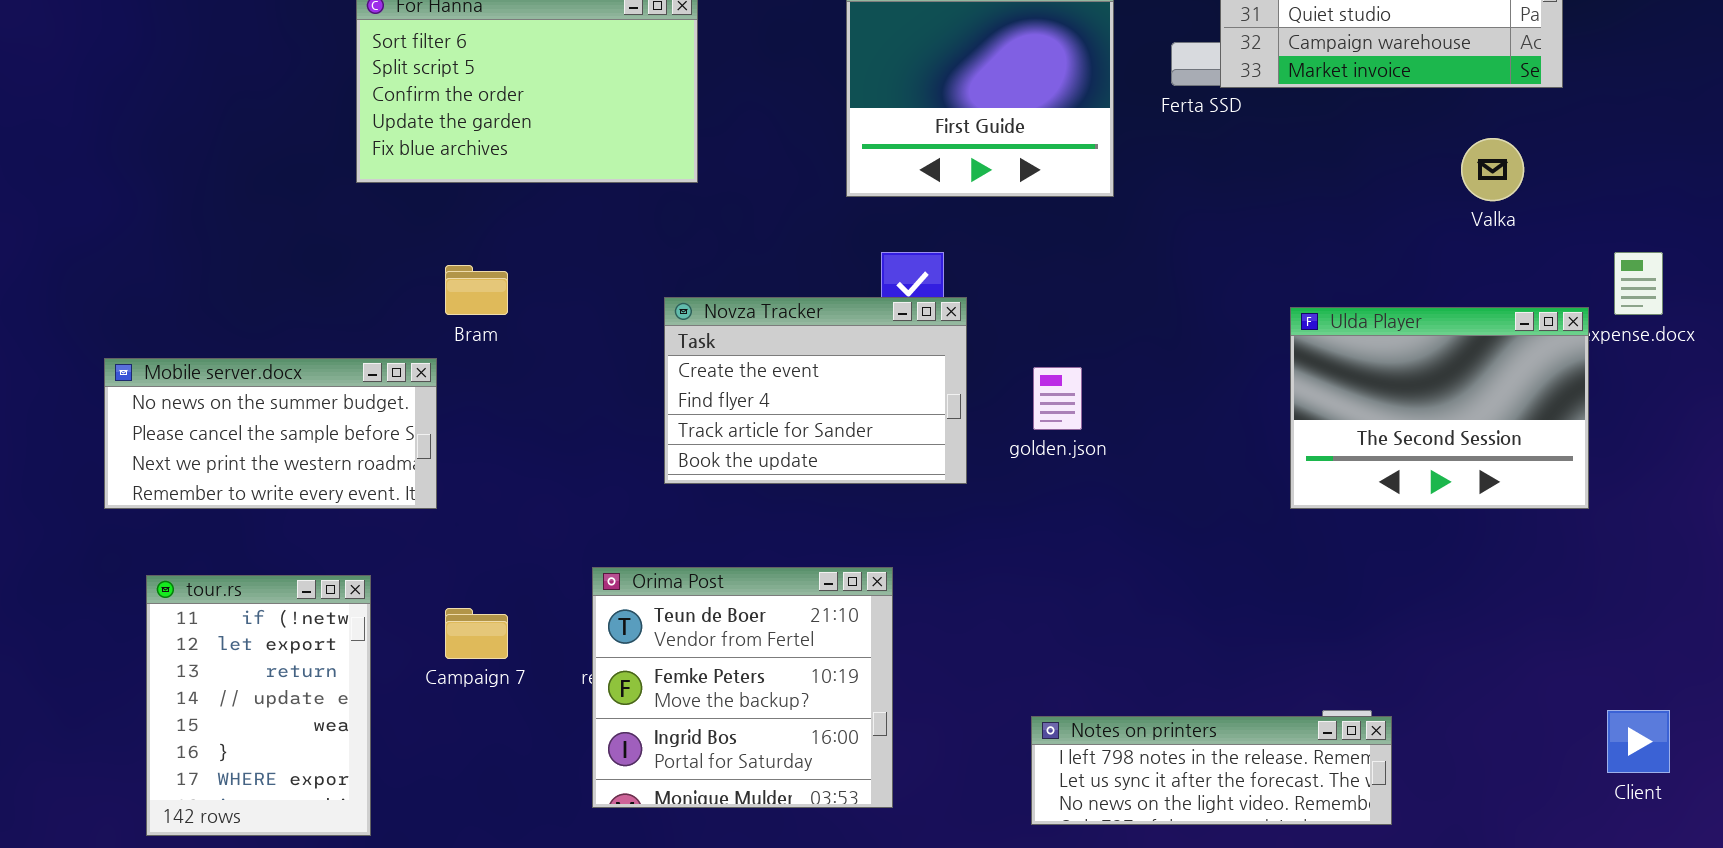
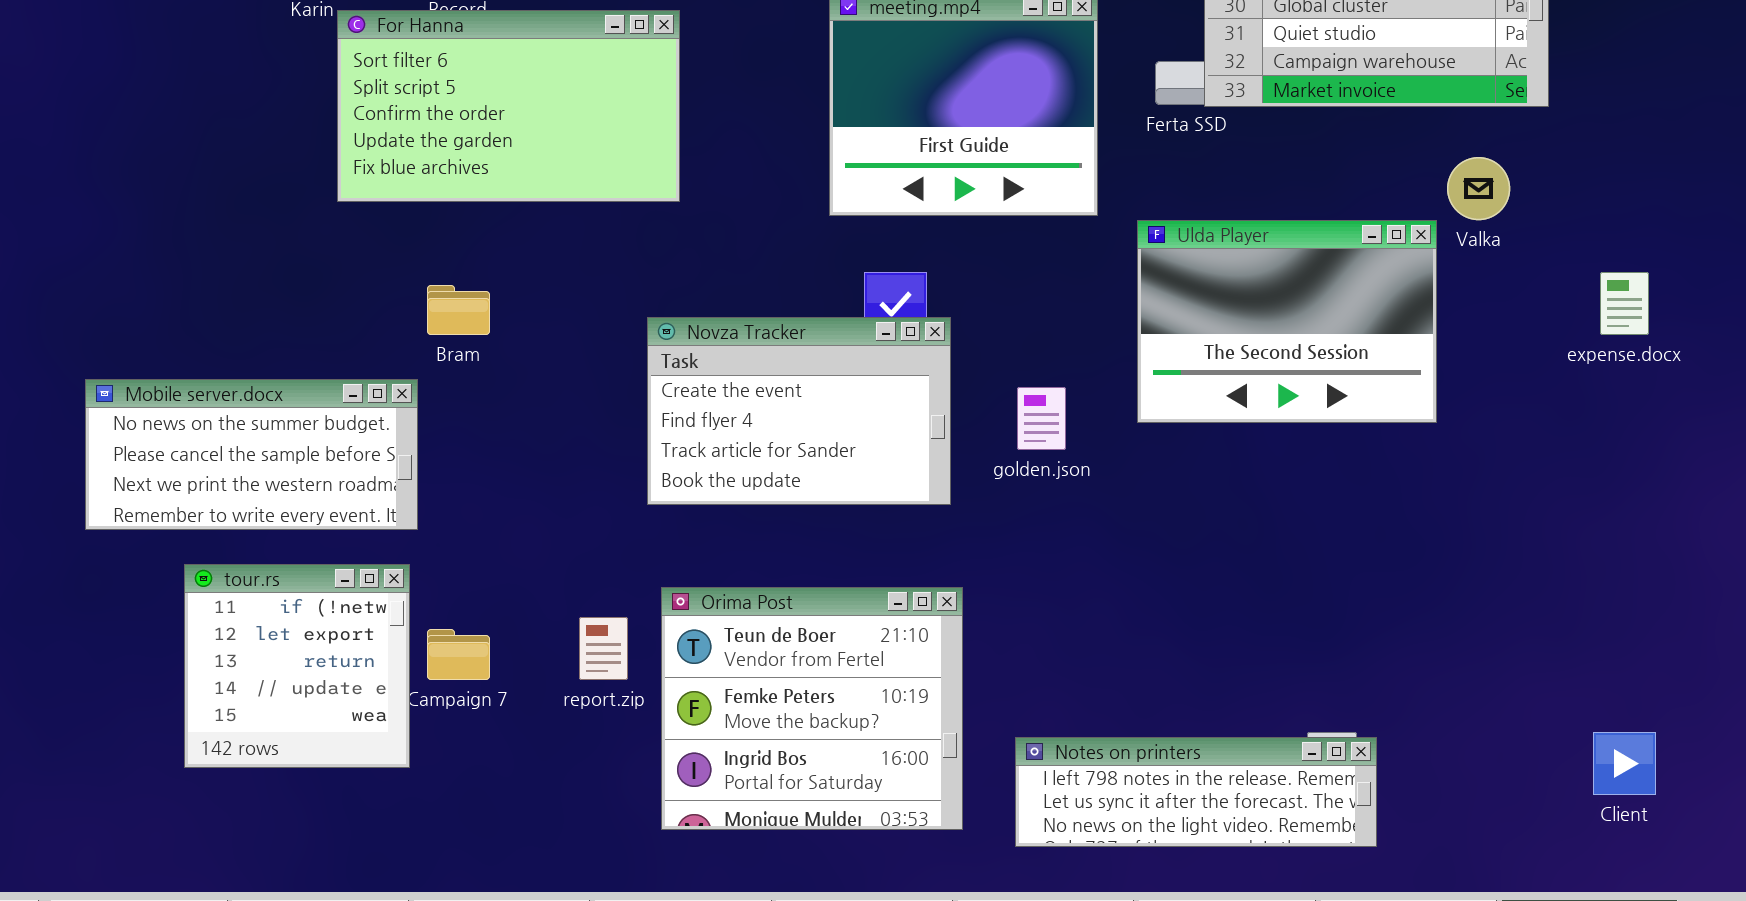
Ulda Player: [1290,307,1589,509] -> [1137,220,1437,423], moved
Orima Post: [592,567,893,808] -> [661,587,963,830], moved
tour.rs: [146,575,371,836] -> [184,564,410,768], moved, resized

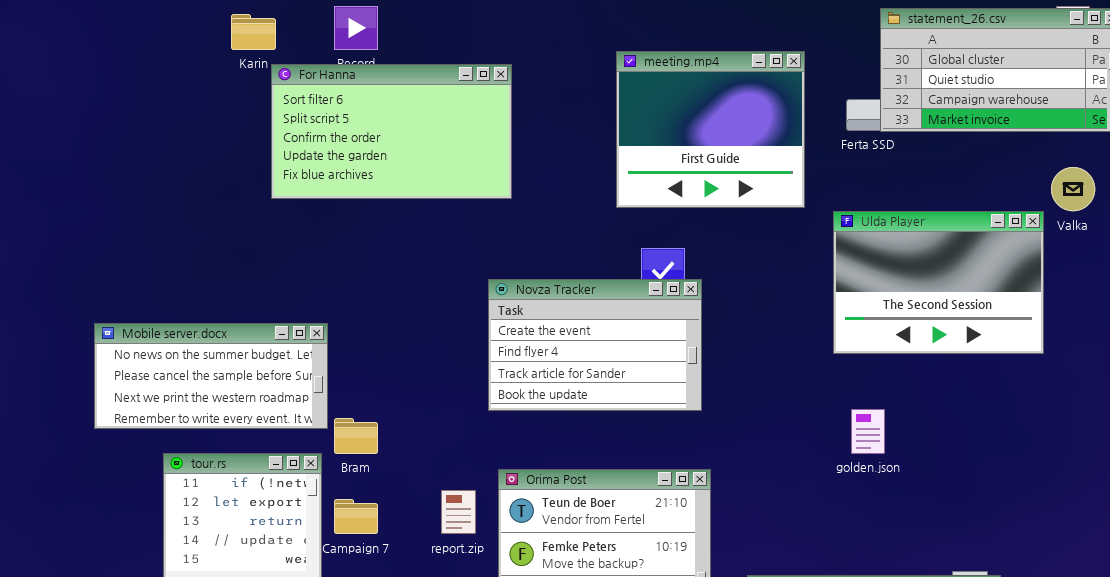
Bram: [427,285,490,335] -> [334,418,378,454], moved
golden.json: [1017,387,1066,450] -> [851,409,885,454], moved

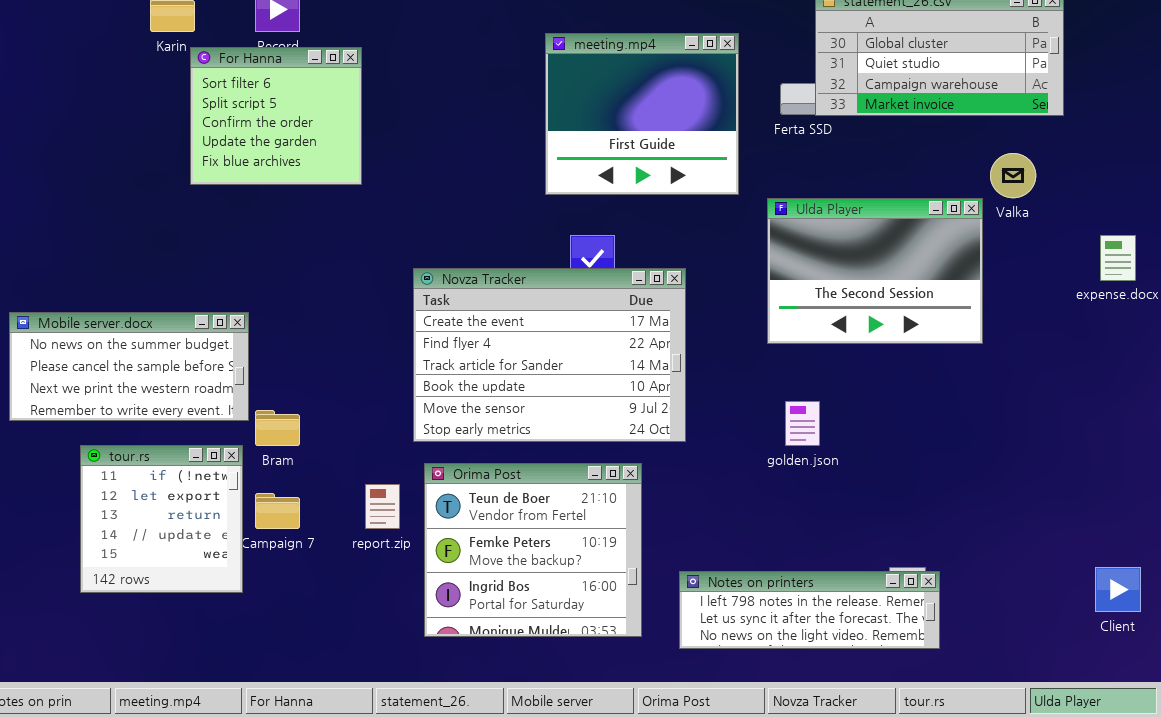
For Hanna: [271,64,512,199] -> [190,47,362,185], resized
Novza Tracker: [488,279,702,411] -> [413,268,686,442], resized

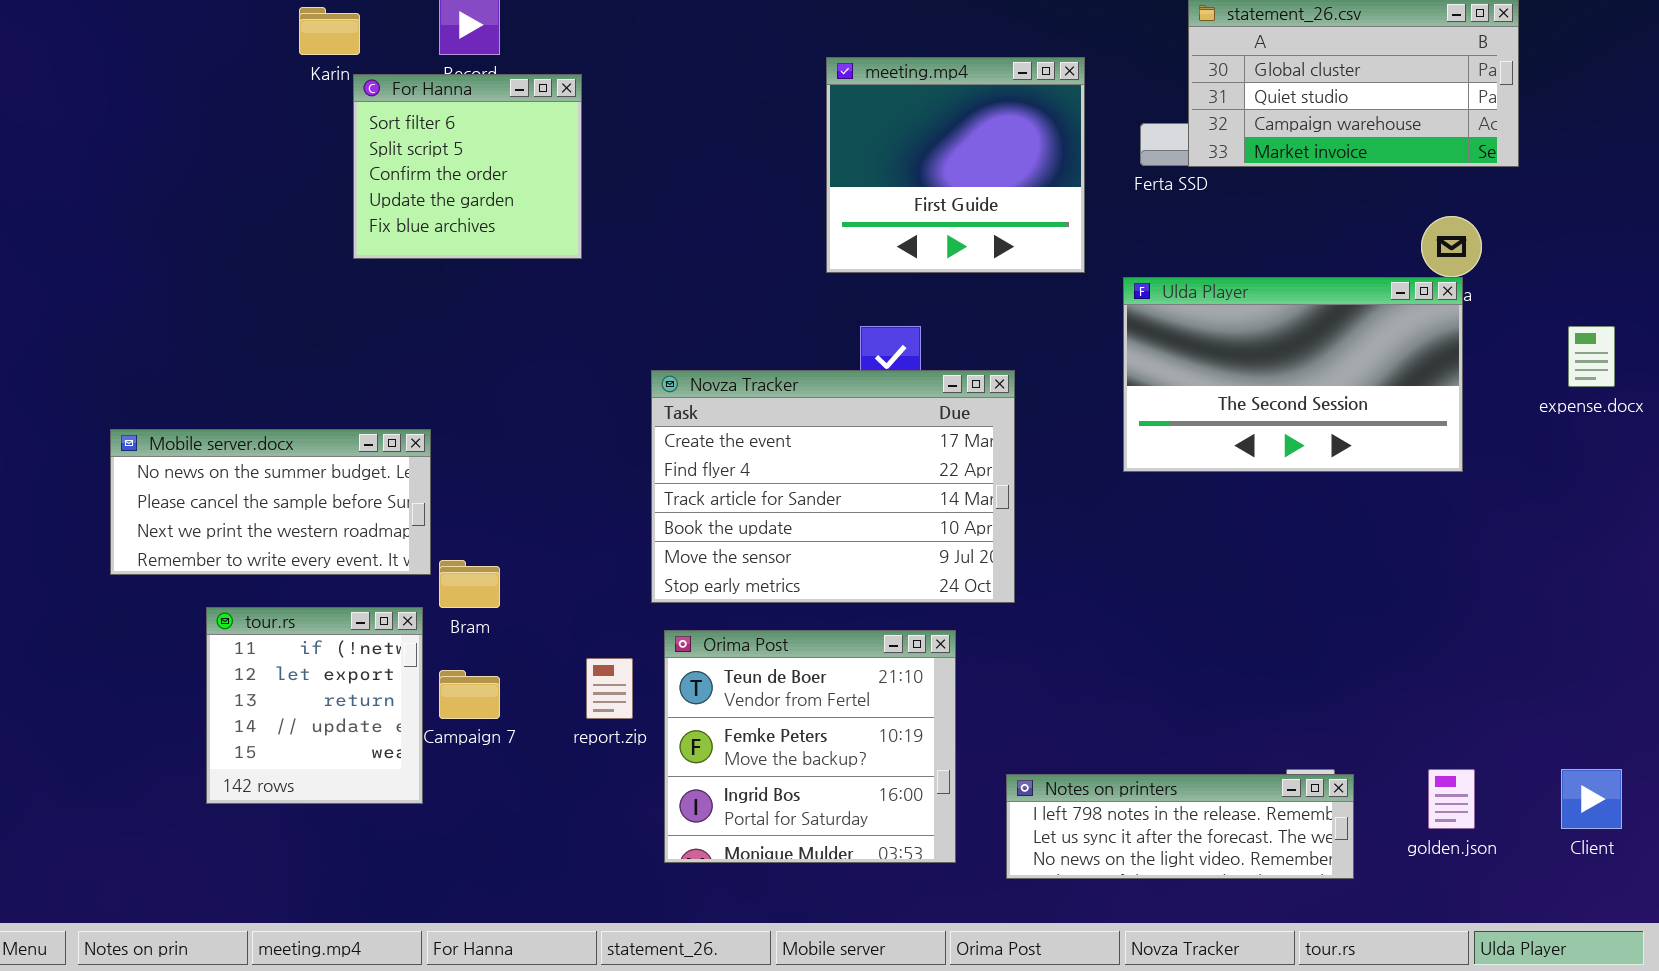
Ulda Player: [767,198,983,344] -> [1123,277,1463,472], resized
golden.json: [785,401,820,446] -> [1428,769,1475,829], moved

